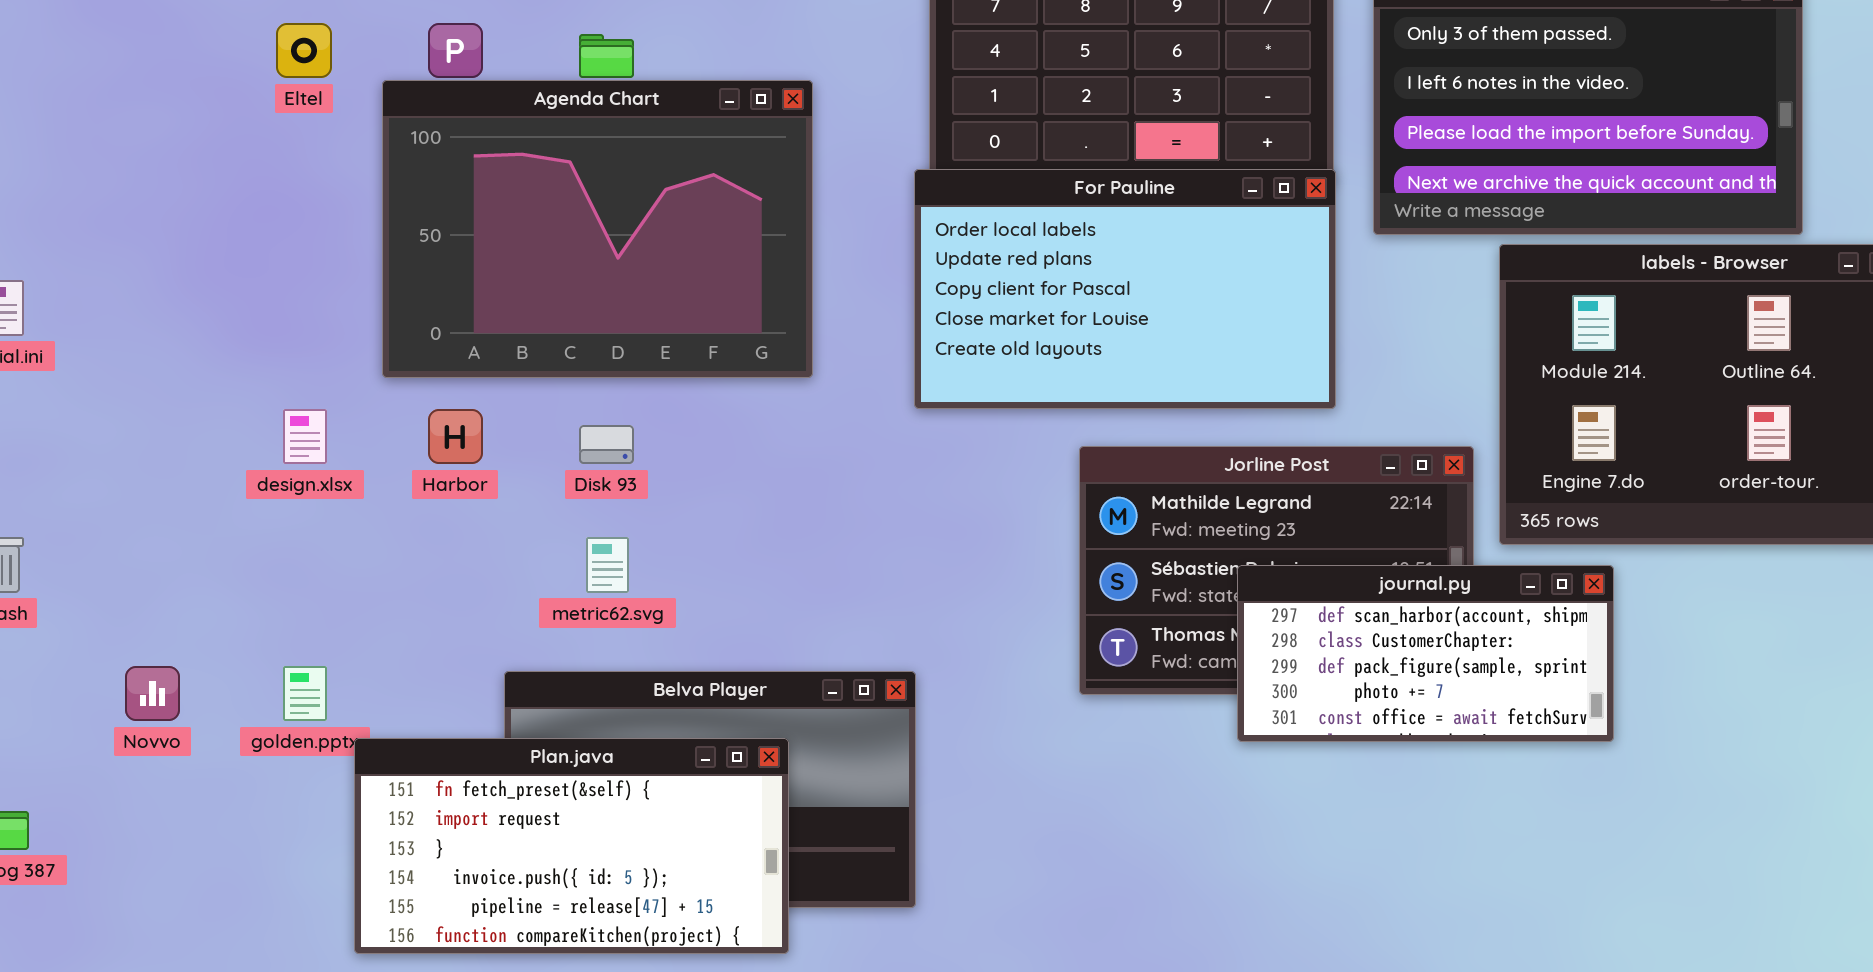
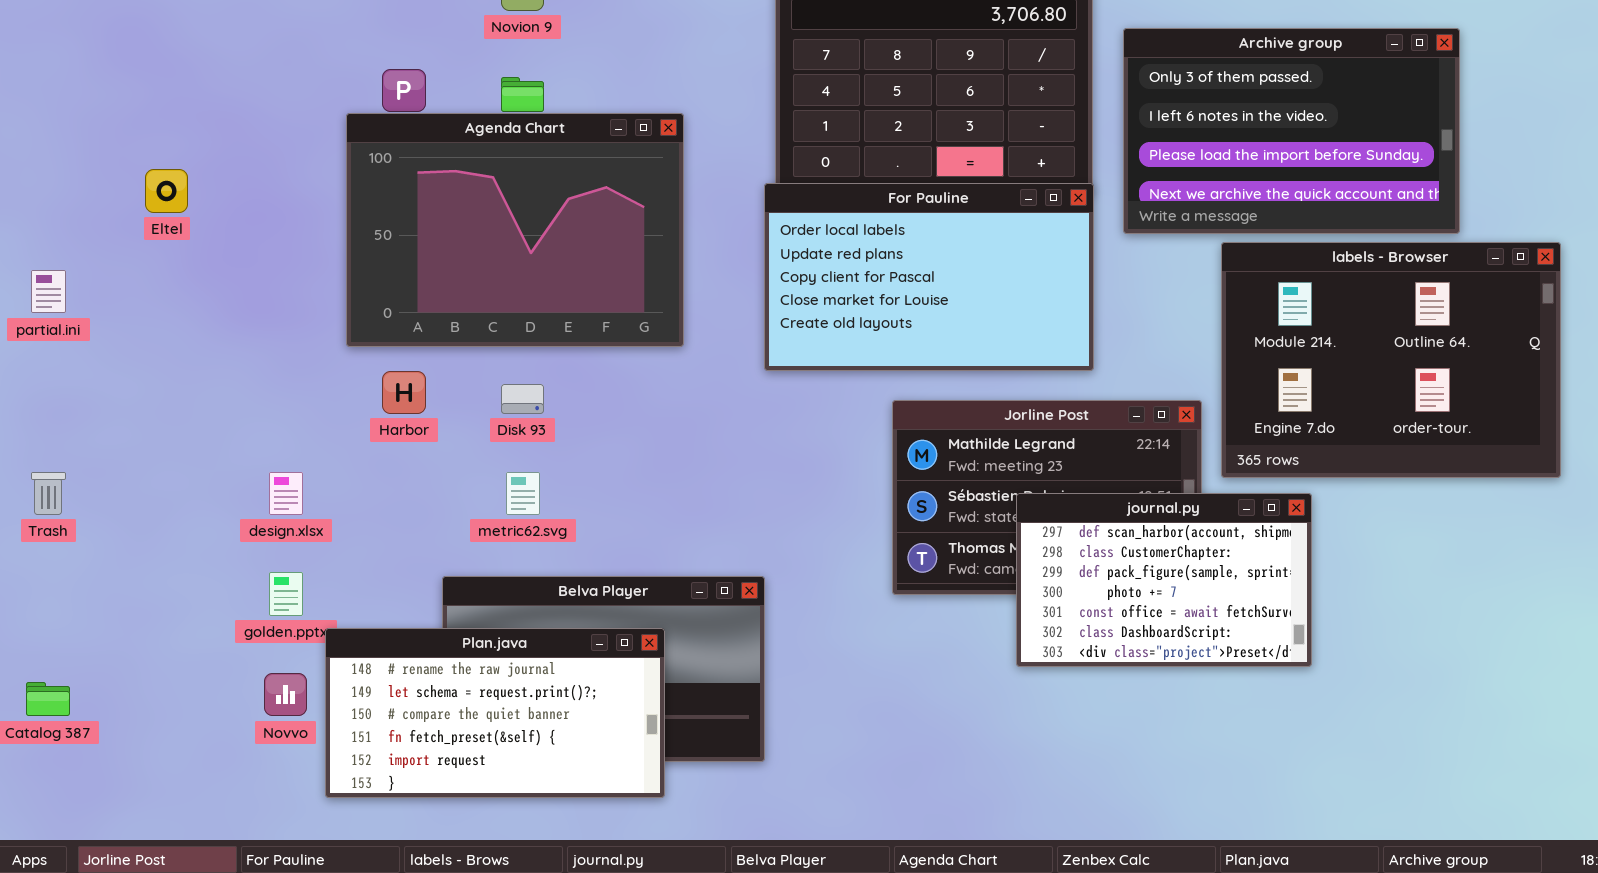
Eltel: [276,23,332,78] -> [145,169,188,213], moved
design.xlsx: [283,409,327,464] -> [269,472,303,515], moved
journal.py: [1237,565,1614,742] -> [1016,493,1312,667], resized
Novvo: [125,666,180,721] -> [264,673,307,716], moved
Plan.java: [354,738,789,954] -> [325,628,665,798], scrolled up 3 rows

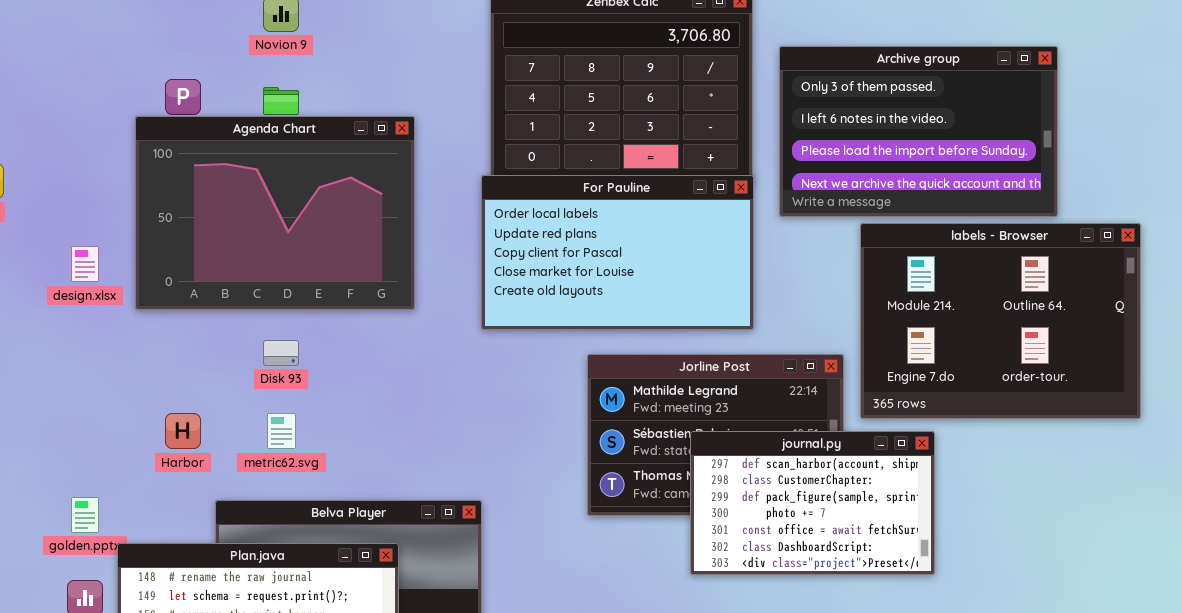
Harbor: [382,371,426,414] -> [165,413,201,449], moved
design.xlsx: [269,472,303,515] -> [71,246,99,282], moved

